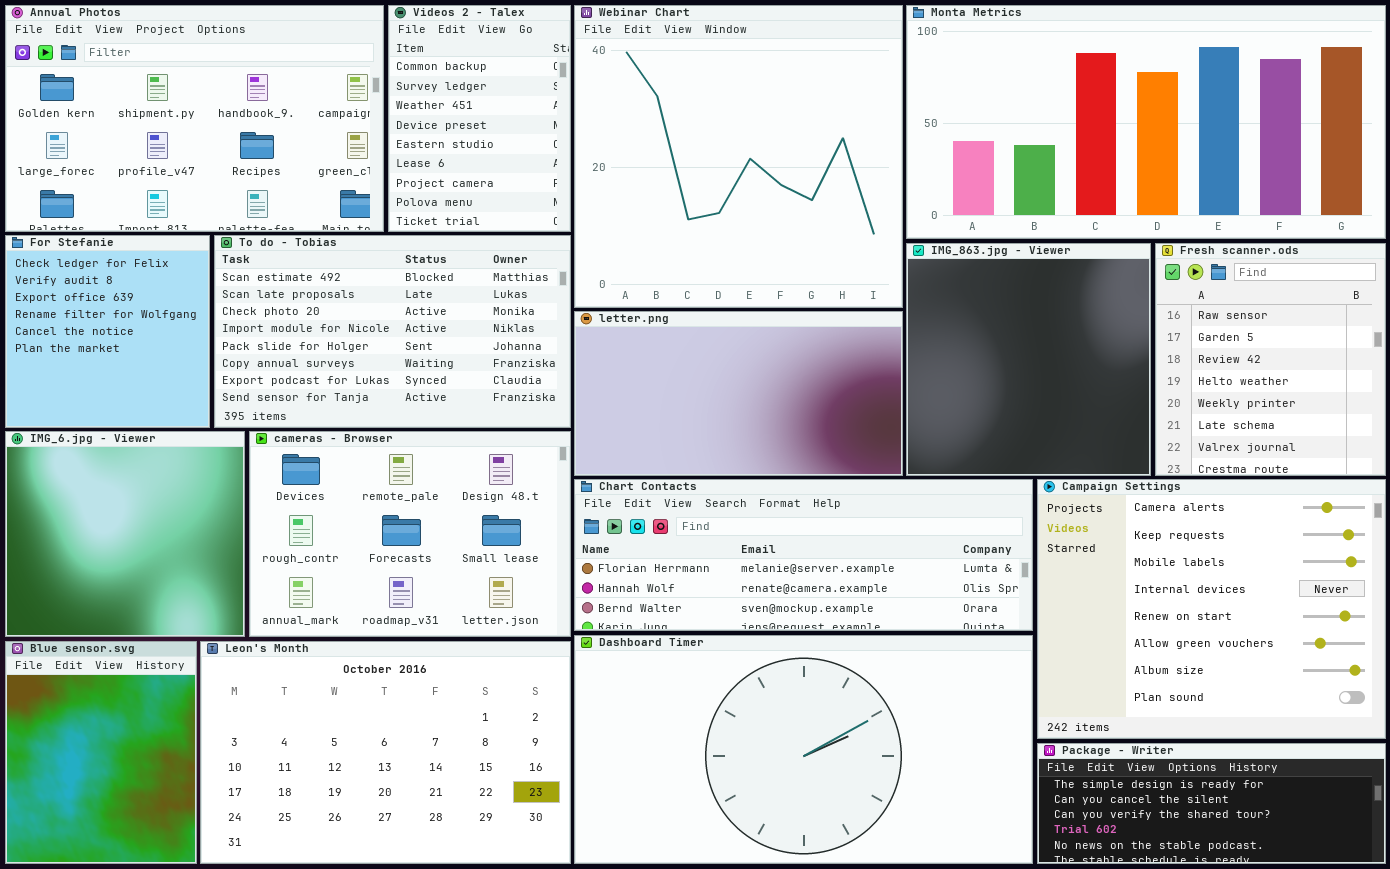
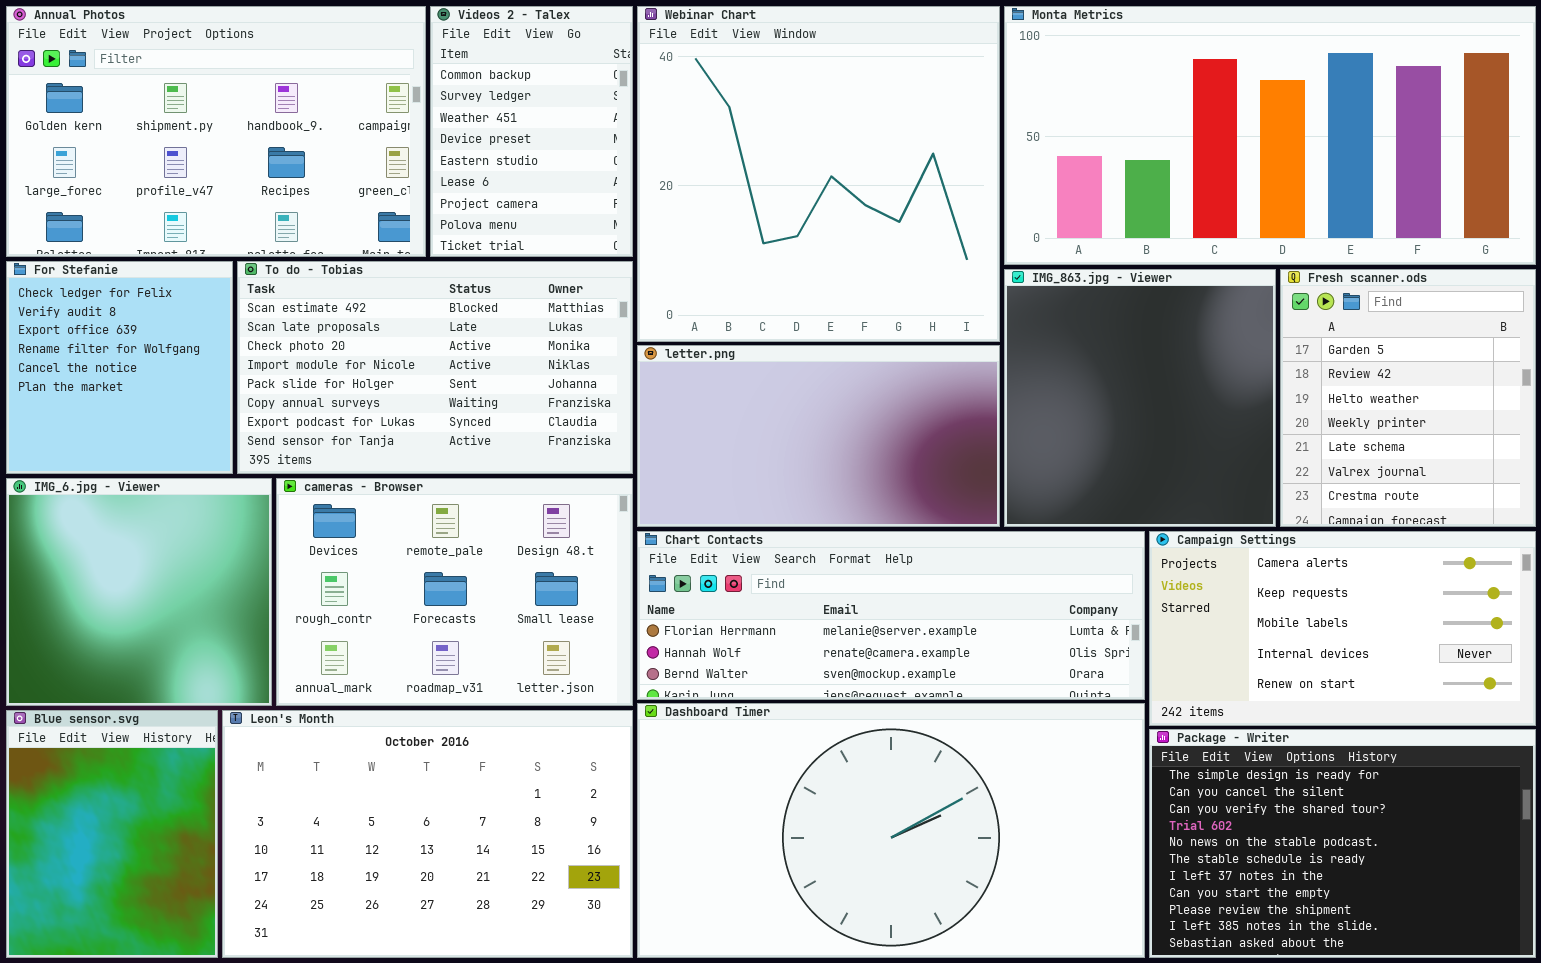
Fresh scanner.ods: [1155,243,1386,476] -> [1280,269,1536,527], scrolled down 1 row
Campaign Settings: [1037,479,1386,739] -> [1149,531,1536,726], resized
Package - Writer: [1037,743,1386,864] -> [1149,729,1536,958], resized

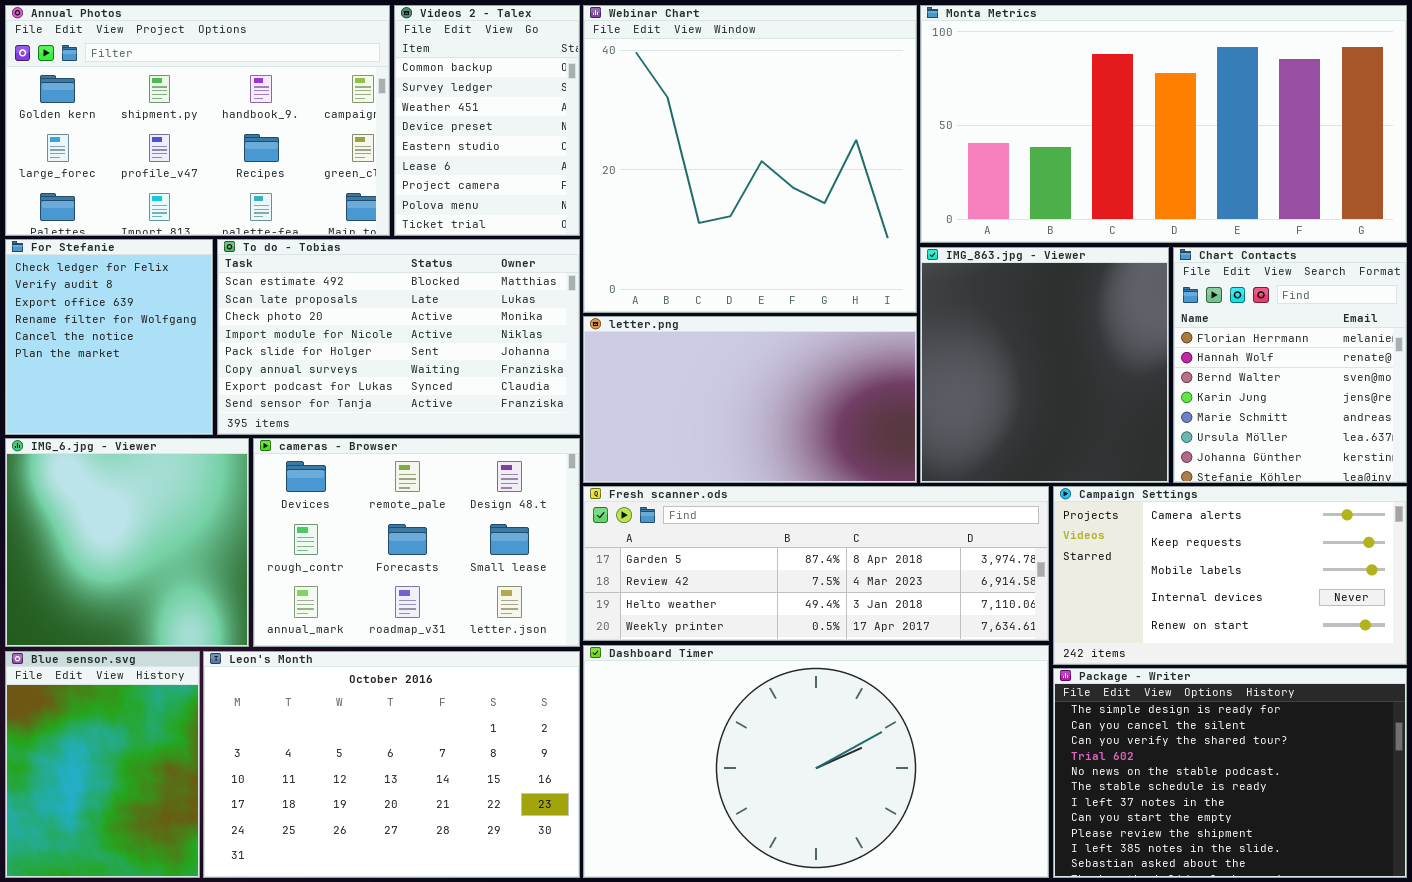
Fresh scanner.ods: [1280,269,1536,527] -> [583,486,1049,641], moved, resized
Chart Contacts: [637,531,1145,700] -> [1173,247,1407,483], moved, resized

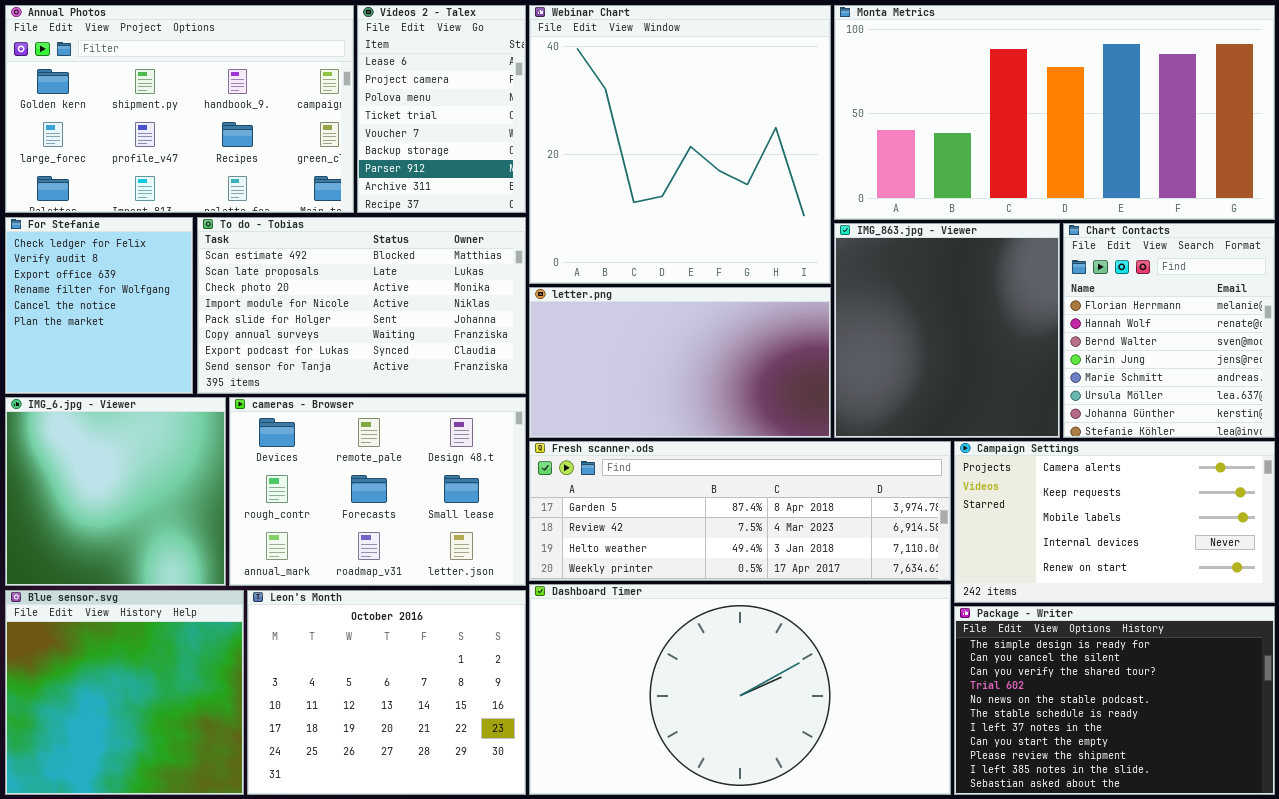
Videos 2 - Talex: [394,5,580,236] -> [357,5,526,213], scrolled down 5 rows
Blue sensor.svg: [5,651,200,878] -> [5,590,244,795], resized
Leon's Month: [203,651,580,878] -> [247,590,526,795], resized

